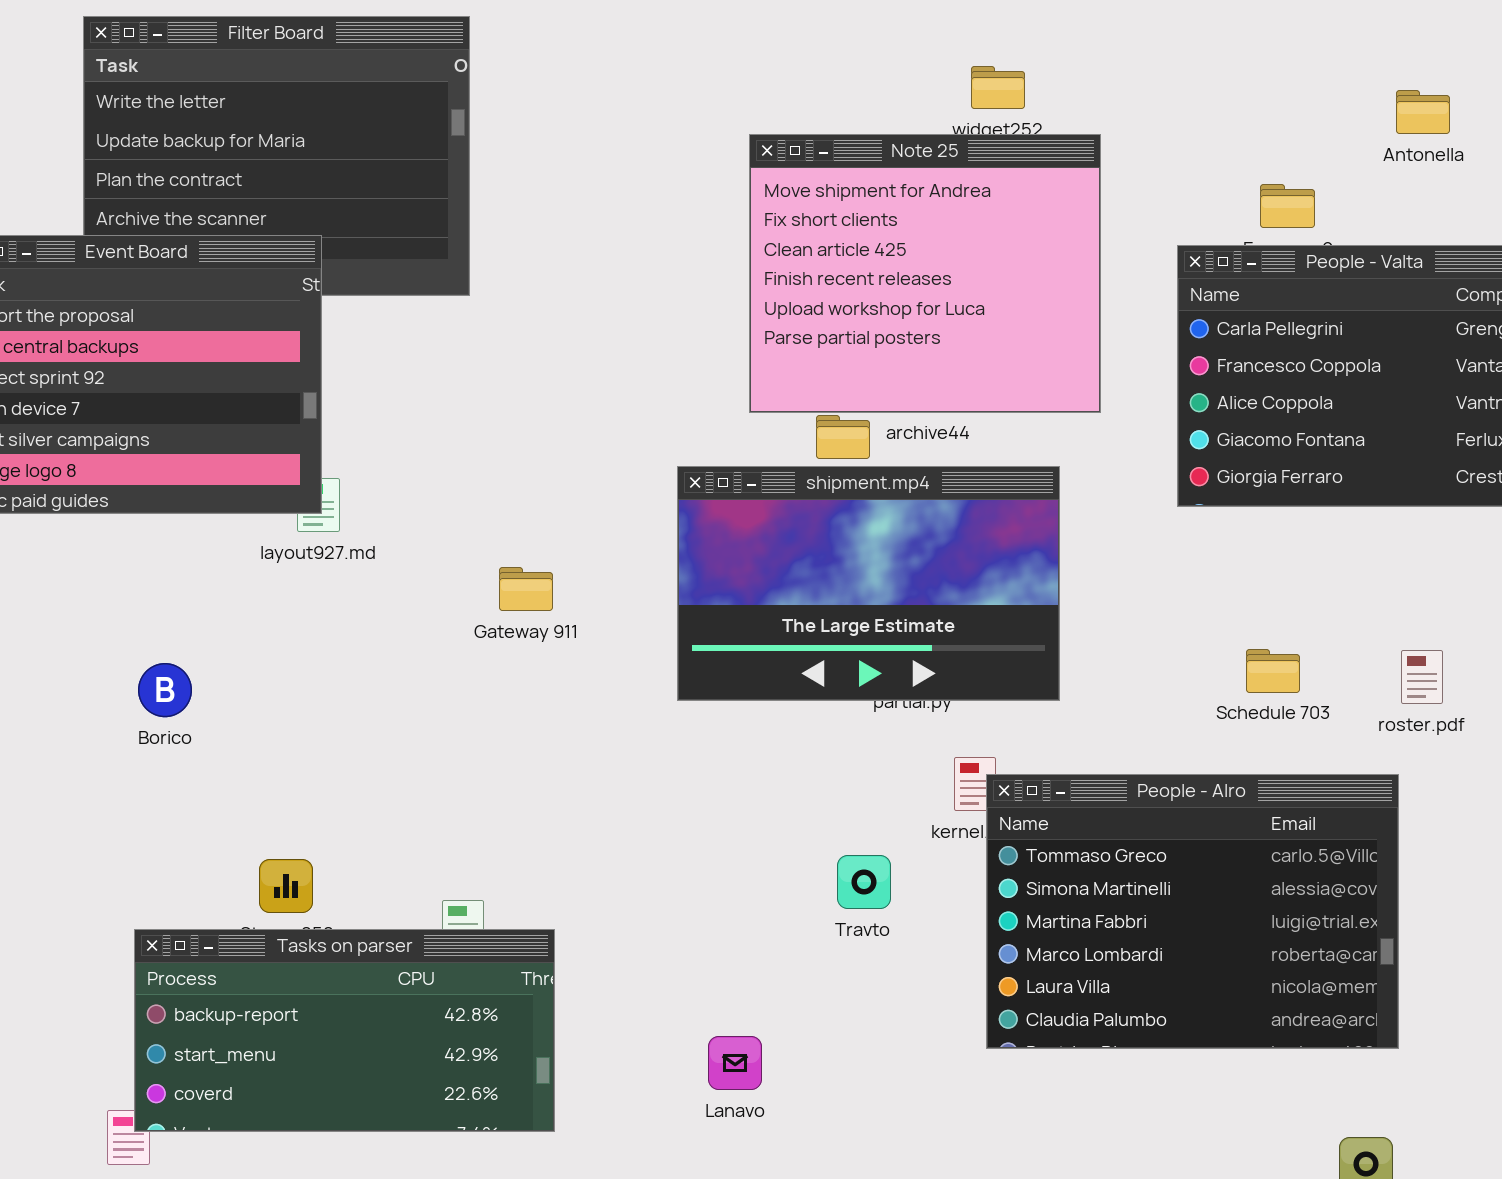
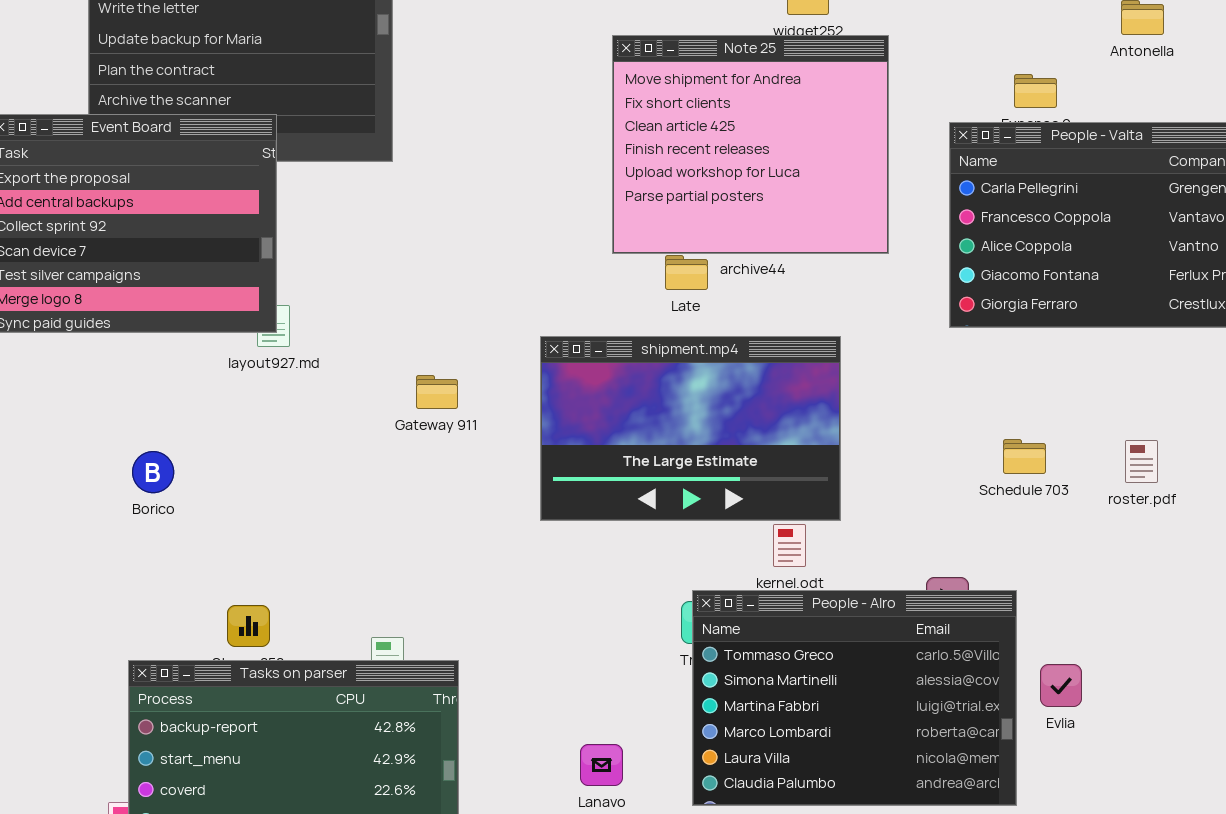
shipment.mp4: [677,466,1060,701] -> [540,336,841,521], moved
People - Alro: [986,774,1399,1049] -> [692,590,1017,806], moved

